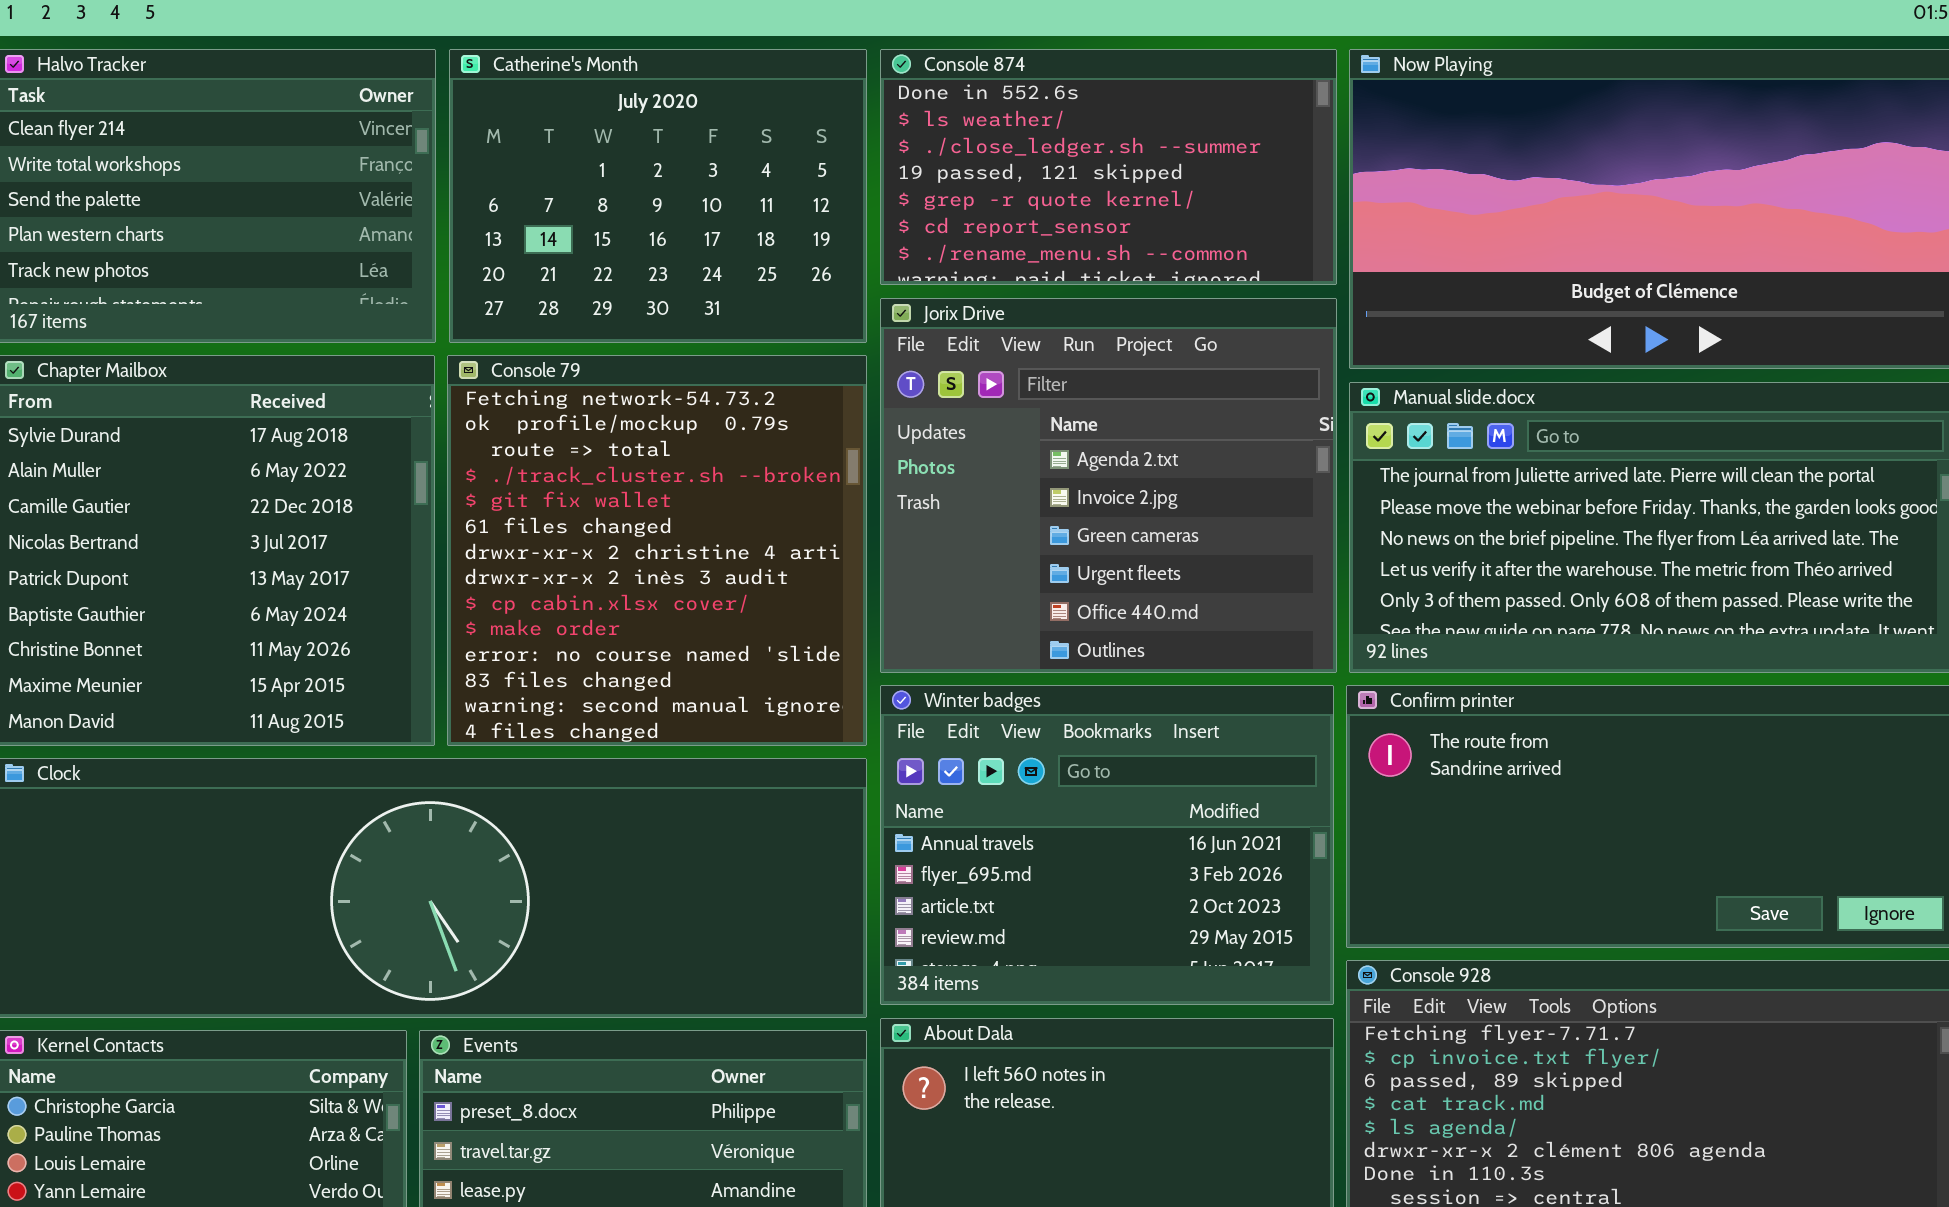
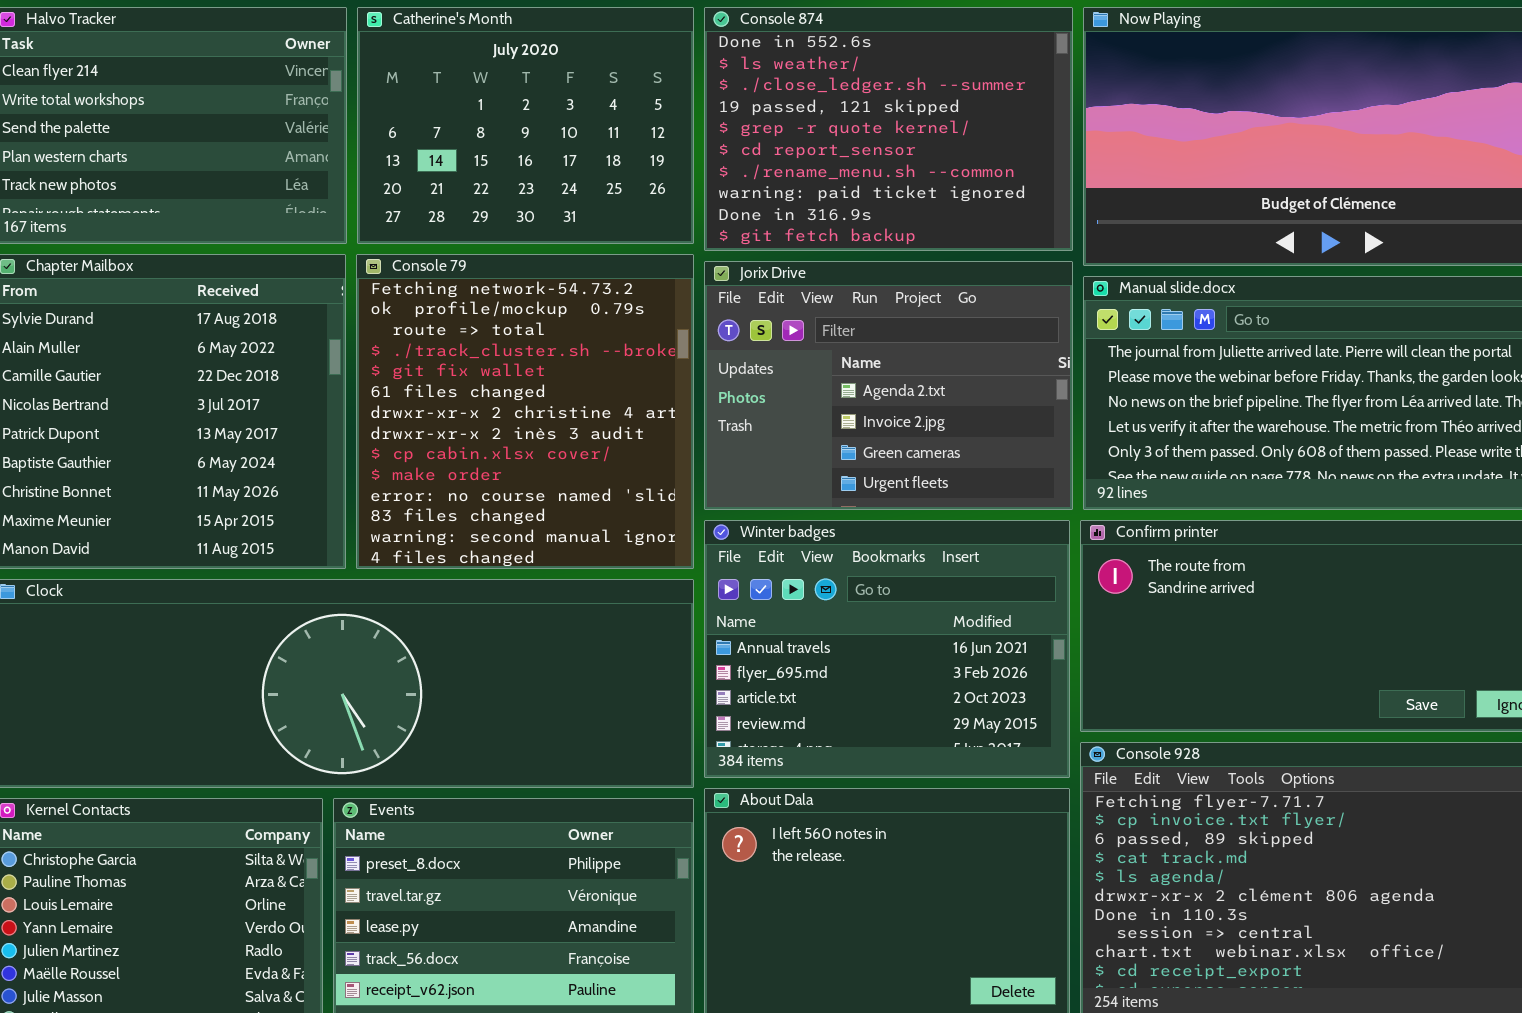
Console 874: [880,49,1337,285] -> [704,7,1073,251], resized
Jorix Drive: [880,298,1337,673] -> [704,261,1073,510], resized

